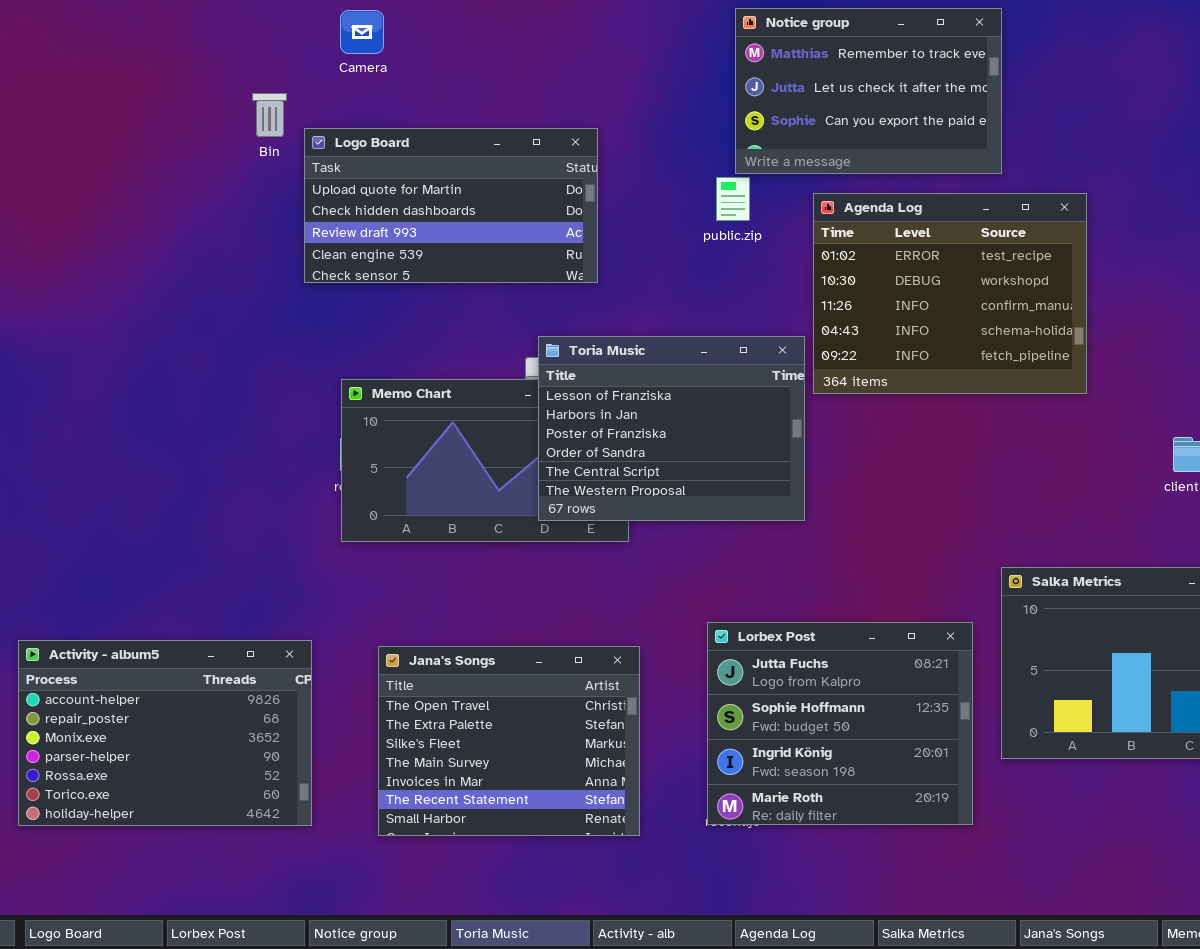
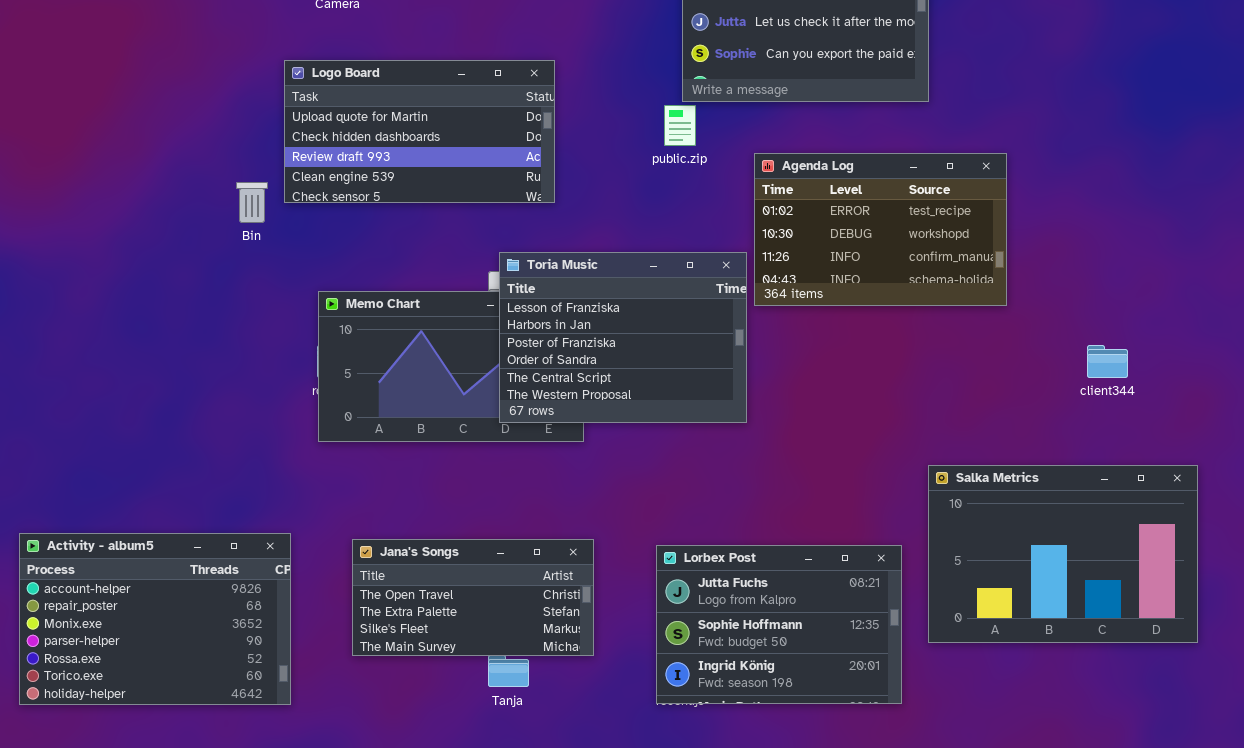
Bin: [252,93,287,137] -> [236,182,268,223], moved
Agenda Log: [813,193,1087,394] -> [754,153,1007,306], resized
Lorbex Post: [707,622,973,825] -> [656,545,902,704], resized
Jana's Songs: [378,646,640,836] -> [352,539,594,656], resized

